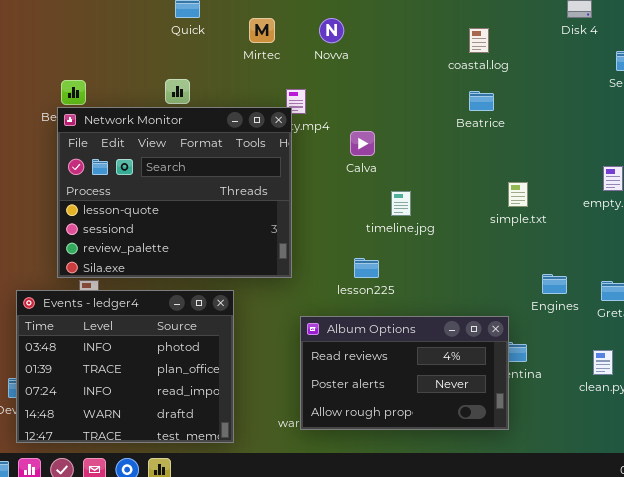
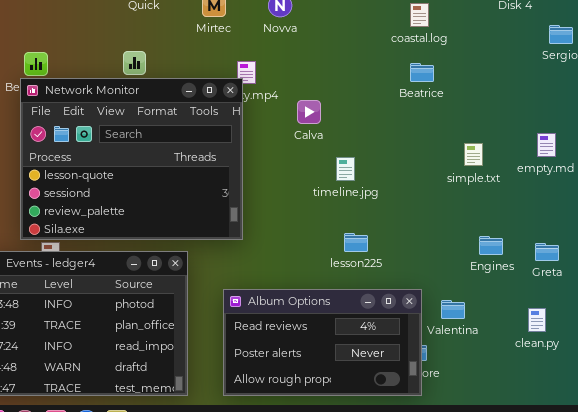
simple.txt: [508,182,528,207] -> [464,143,483,166], moved
lesson225: [354,258,379,278] -> [344,233,368,252], moved
Album Options: [300,316,509,430] -> [223,289,422,396], moved

